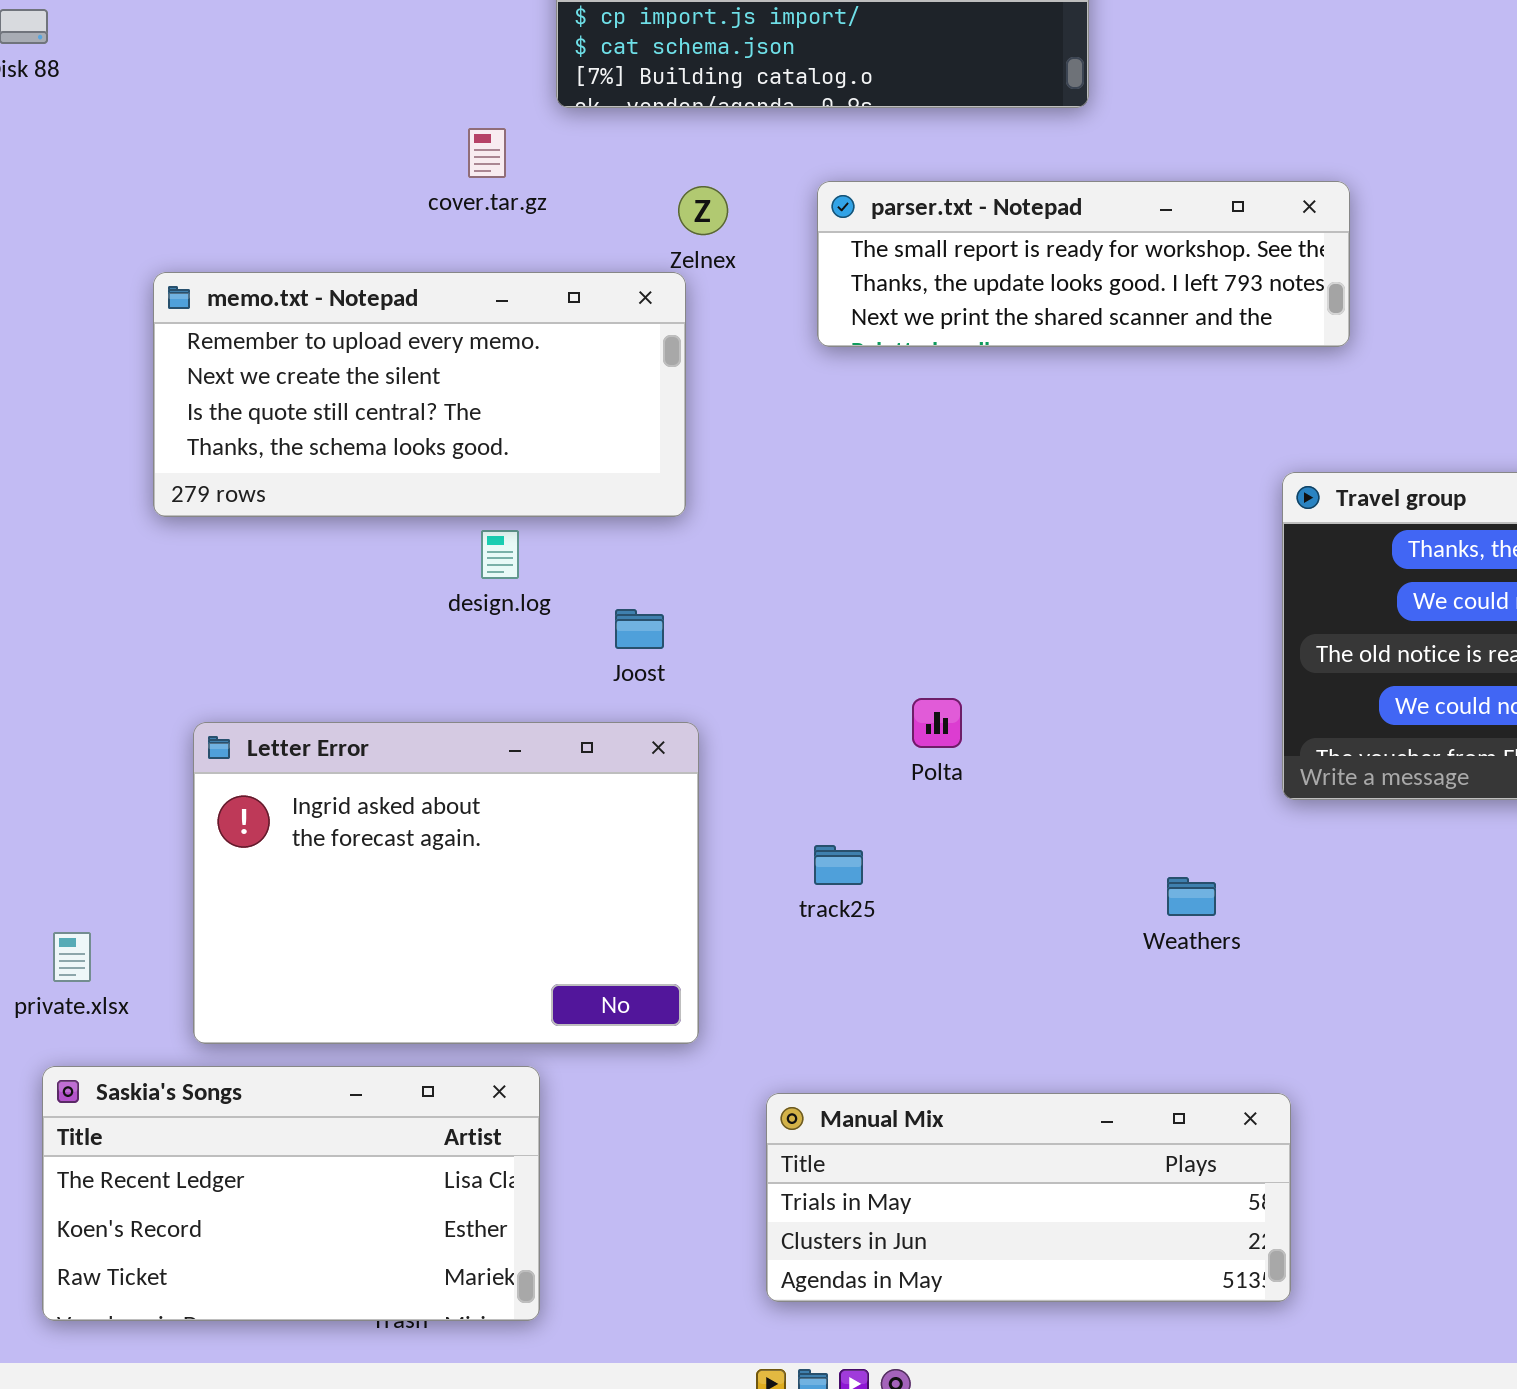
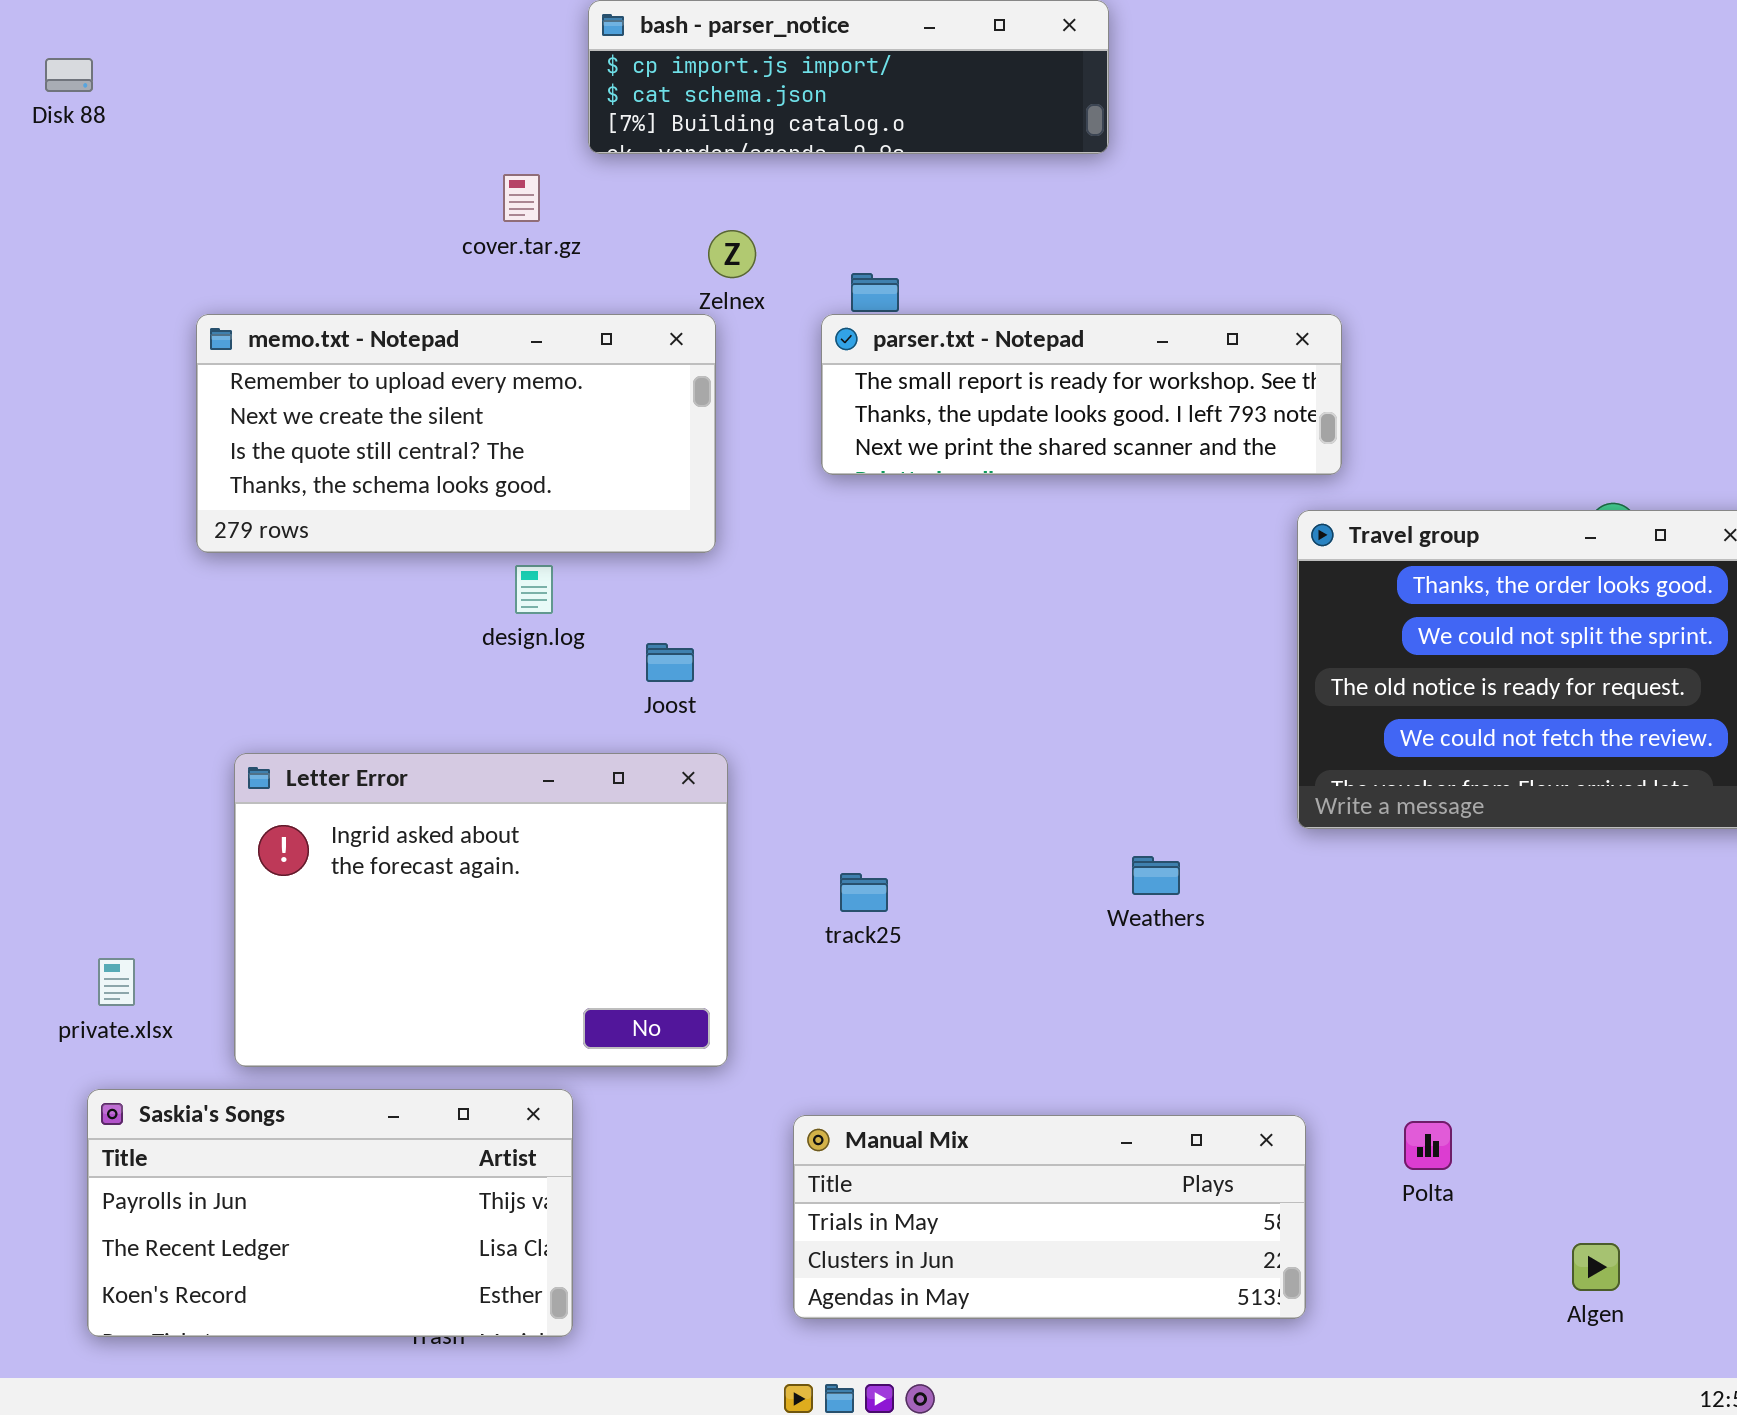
parser.txt - Notepad: [817,181,1350,347] -> [821,314,1342,475], moved
Polta: [912,698,962,748] -> [1404,1121,1452,1170], moved
Weathers: [1167,877,1216,916] -> [1132,856,1180,895], moved
Saskia's Songs: [42,1066,540,1321] -> [87,1089,573,1337], scrolled up 1 row

